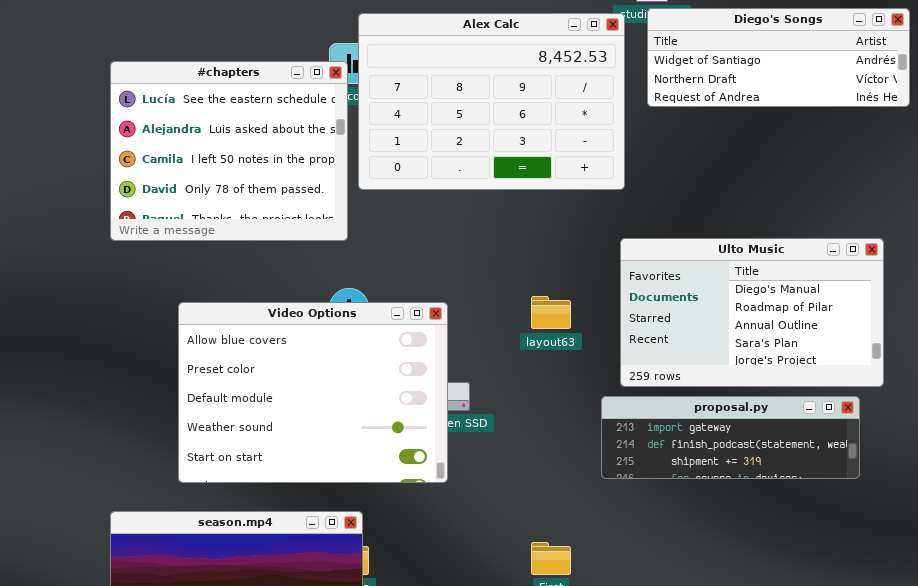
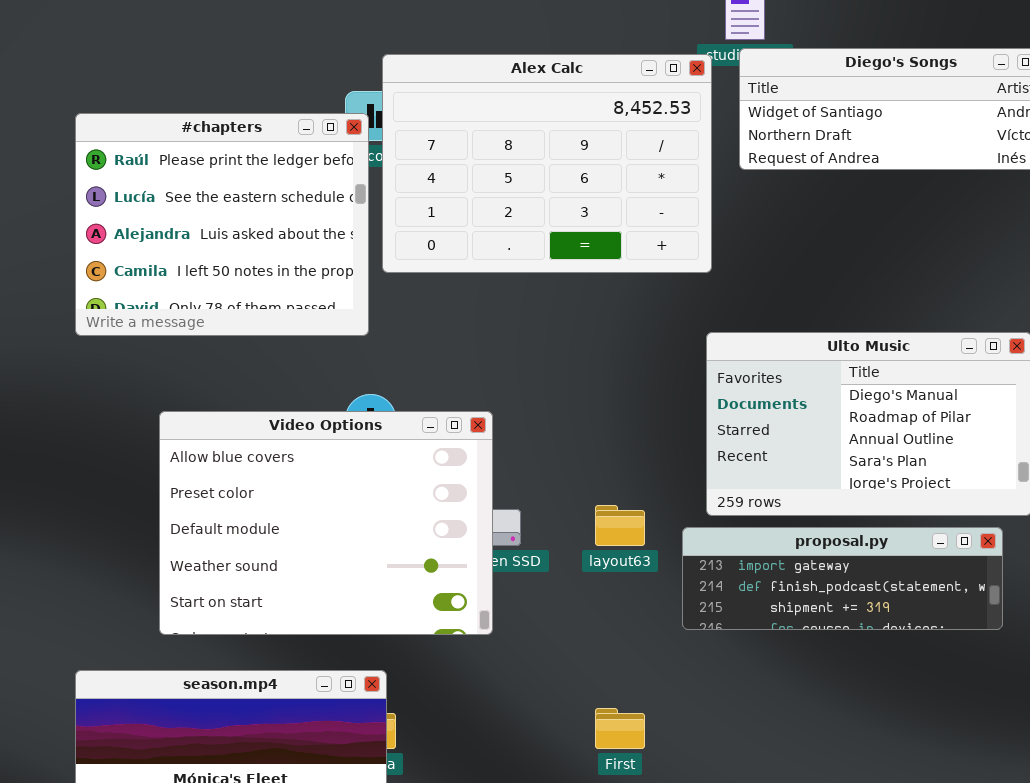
#chapters: [110,61,348,241] -> [75,113,369,336], scrolled up 1 row
layout63: [531,296,571,329] -> [595,505,645,546], moved

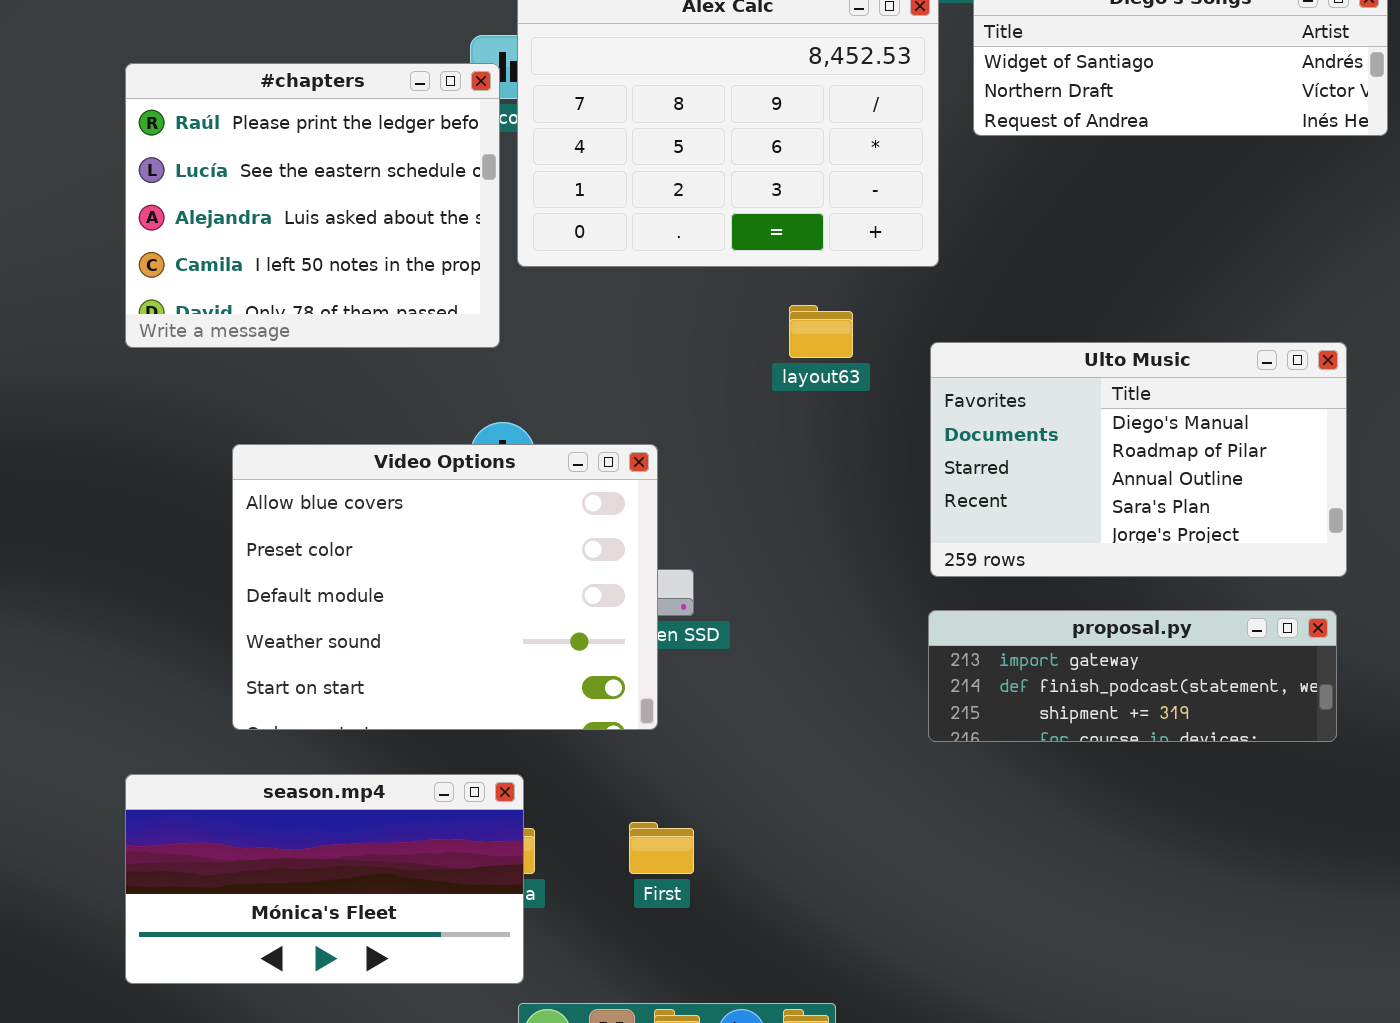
layout63: [595,505,645,546] -> [789,305,853,358], moved
proposal.py: [682,527,1003,630] -> [928,610,1337,742], moved
First: [595,708,645,749] -> [629,822,694,874], moved

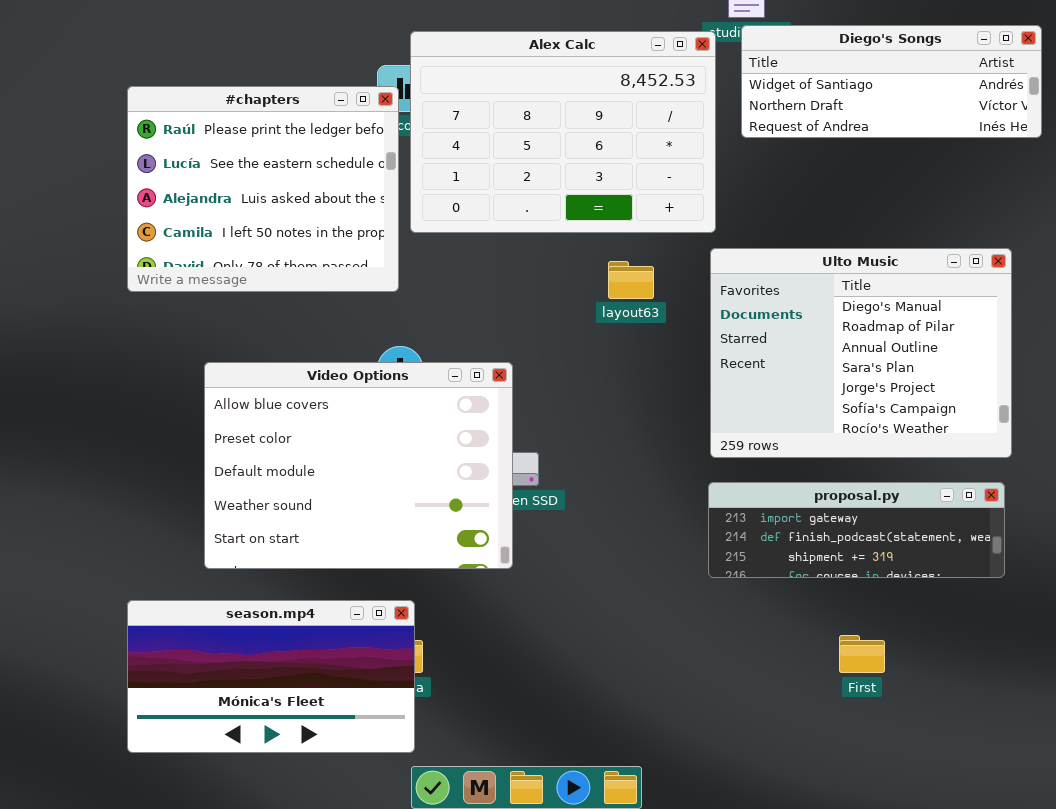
Ulto Music: [930,342,1347,577] -> [710,248,1012,458], resized
First: [629,822,694,874] -> [839,635,885,673], moved

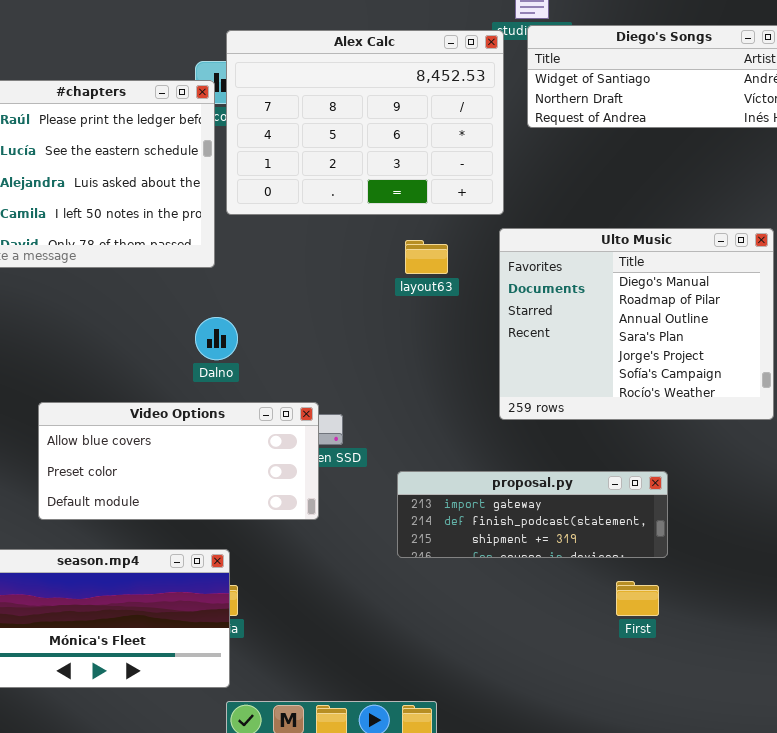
Video Options: [204,362,513,569] -> [38,402,319,520], resized
proposal.py: [708,482,1005,578] -> [397,471,668,558], moved

